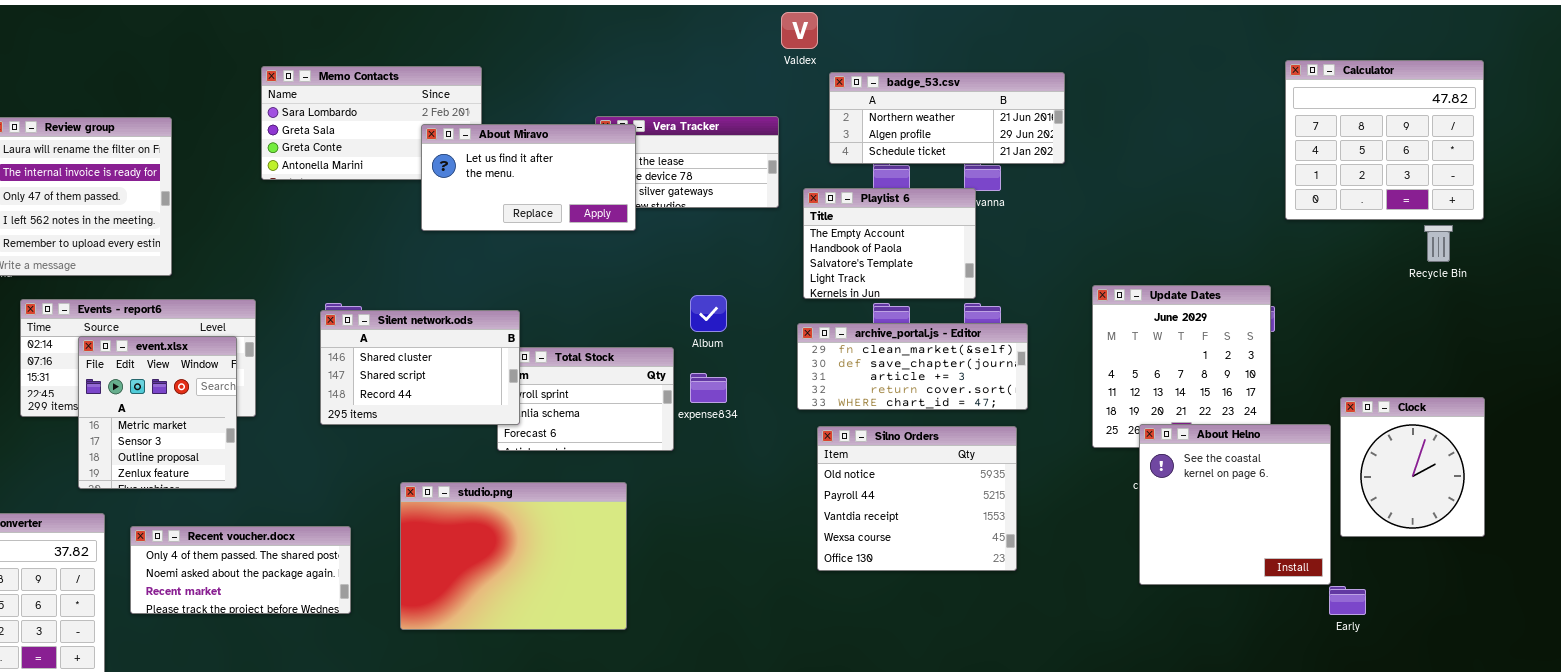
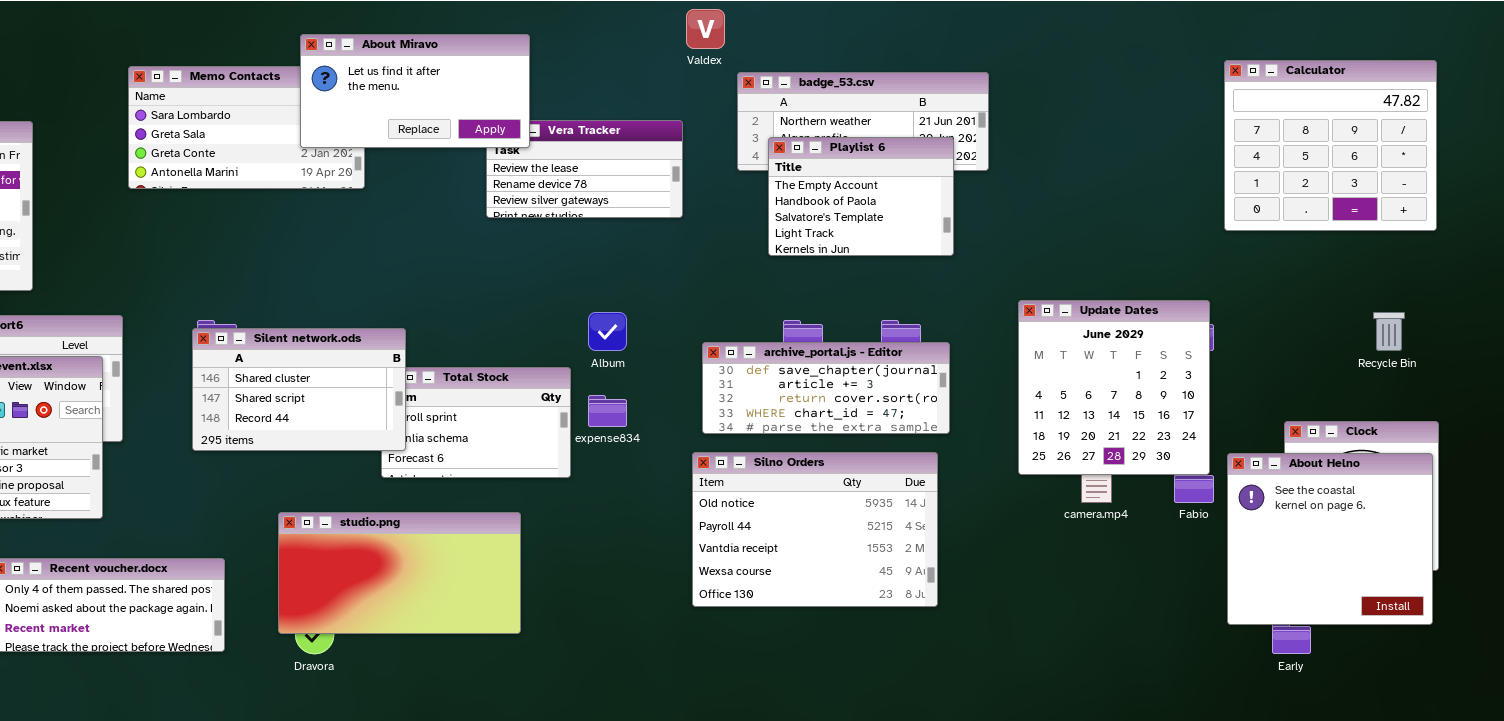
About Miravo: [421,124,636,231] -> [300,34,530,148], moved
Playlist 6: [803,188,976,299] -> [768,137,954,256], moved
Recycle Bin: [1424,225,1453,262] -> [1373,312,1405,351], moved
archive_portal.js - Editor: [797,323,1028,410] -> [702,342,950,434], scrolled down 1 row
About Helno: [1139,424,1331,585] -> [1227,453,1433,625], moved
Silno Orders: [817,426,1017,571] -> [692,452,938,607], resized
studio.png: [400,482,627,630] -> [278,512,521,634], resized

